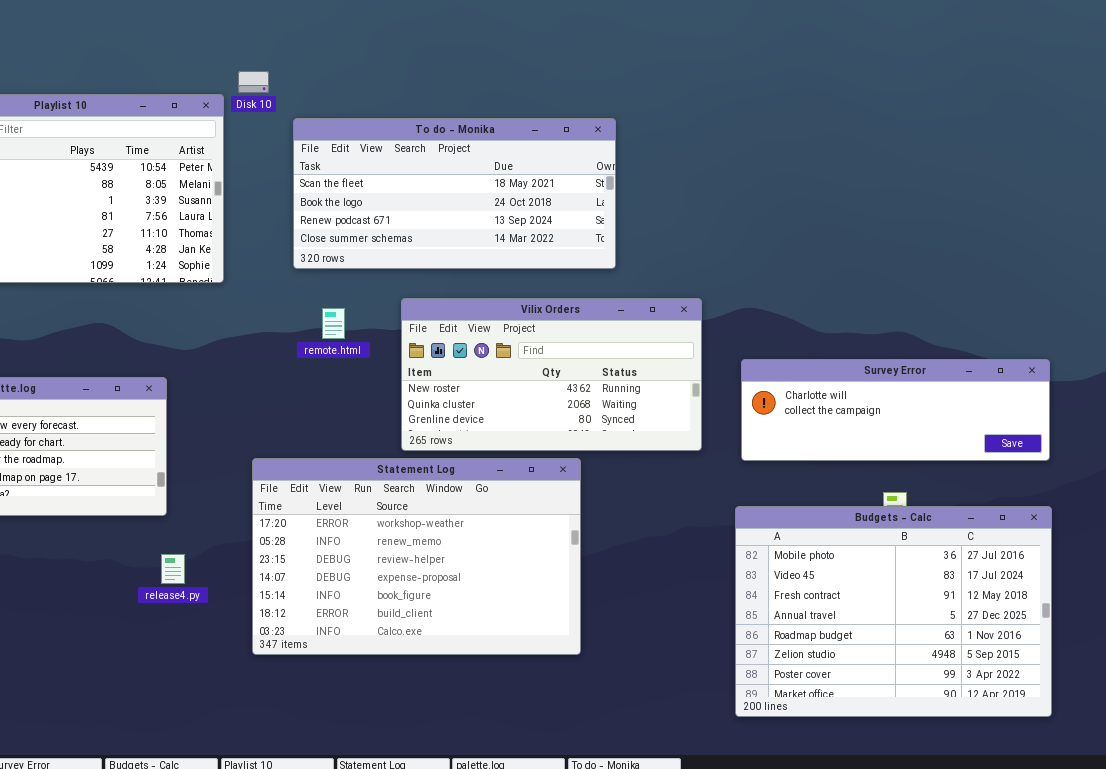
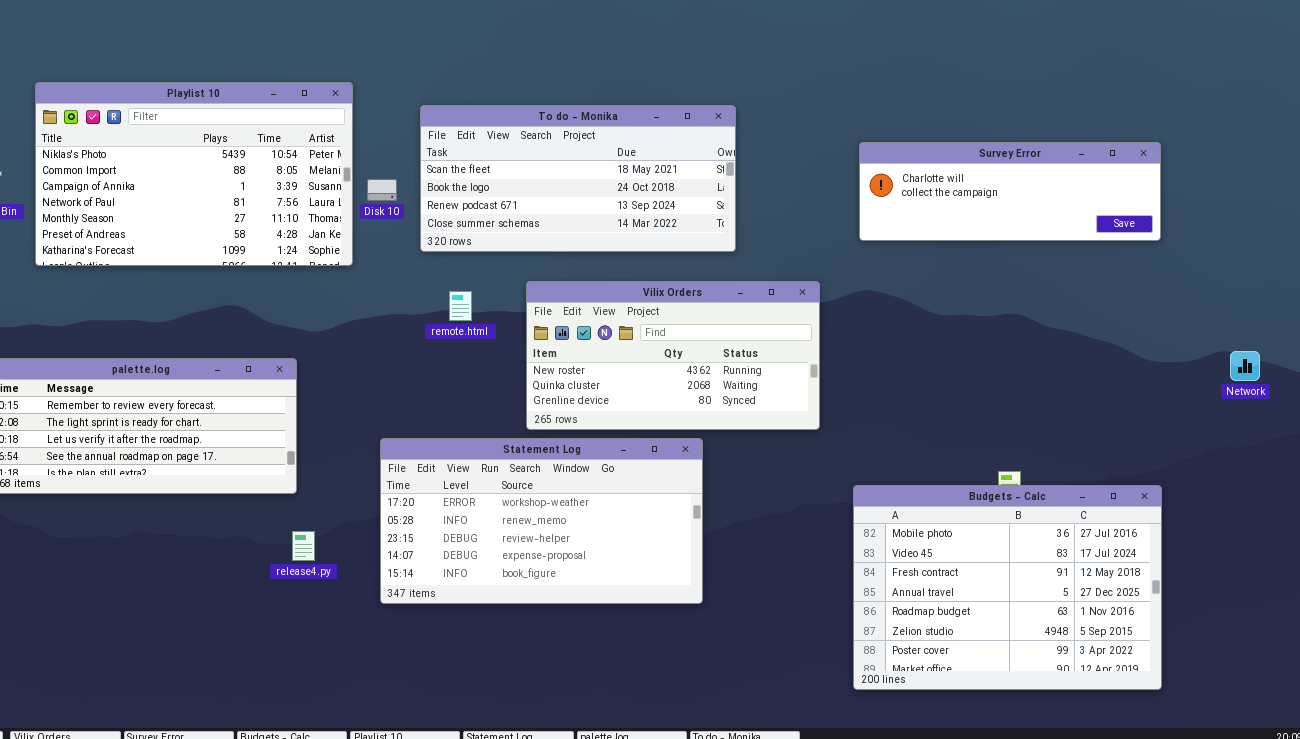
Disk 10: [238,71,269,93] -> [367,179,397,201], moved
Survey Error: [741,359,1050,461] -> [859,142,1161,241], moved
Statement Log: [252,458,581,655] -> [380,438,703,604], resized

